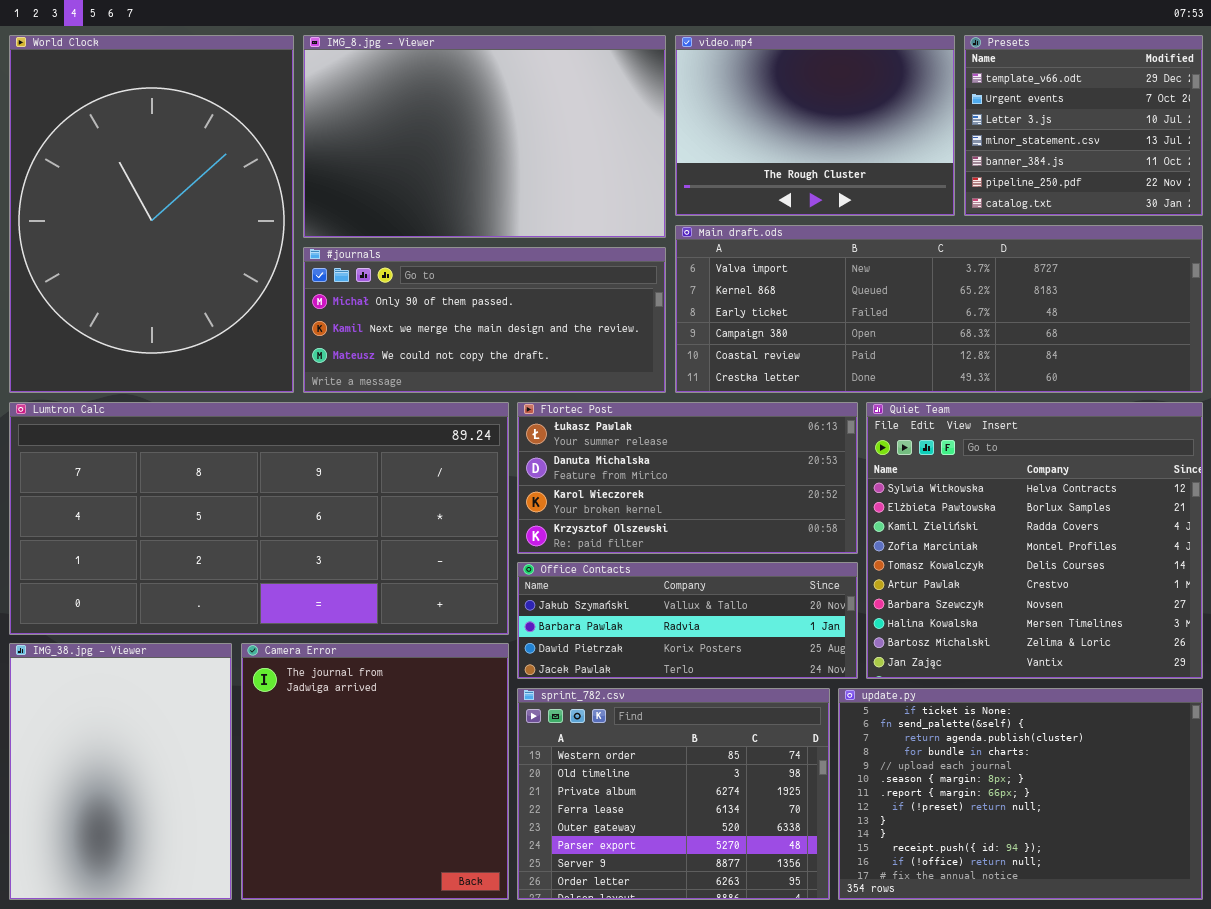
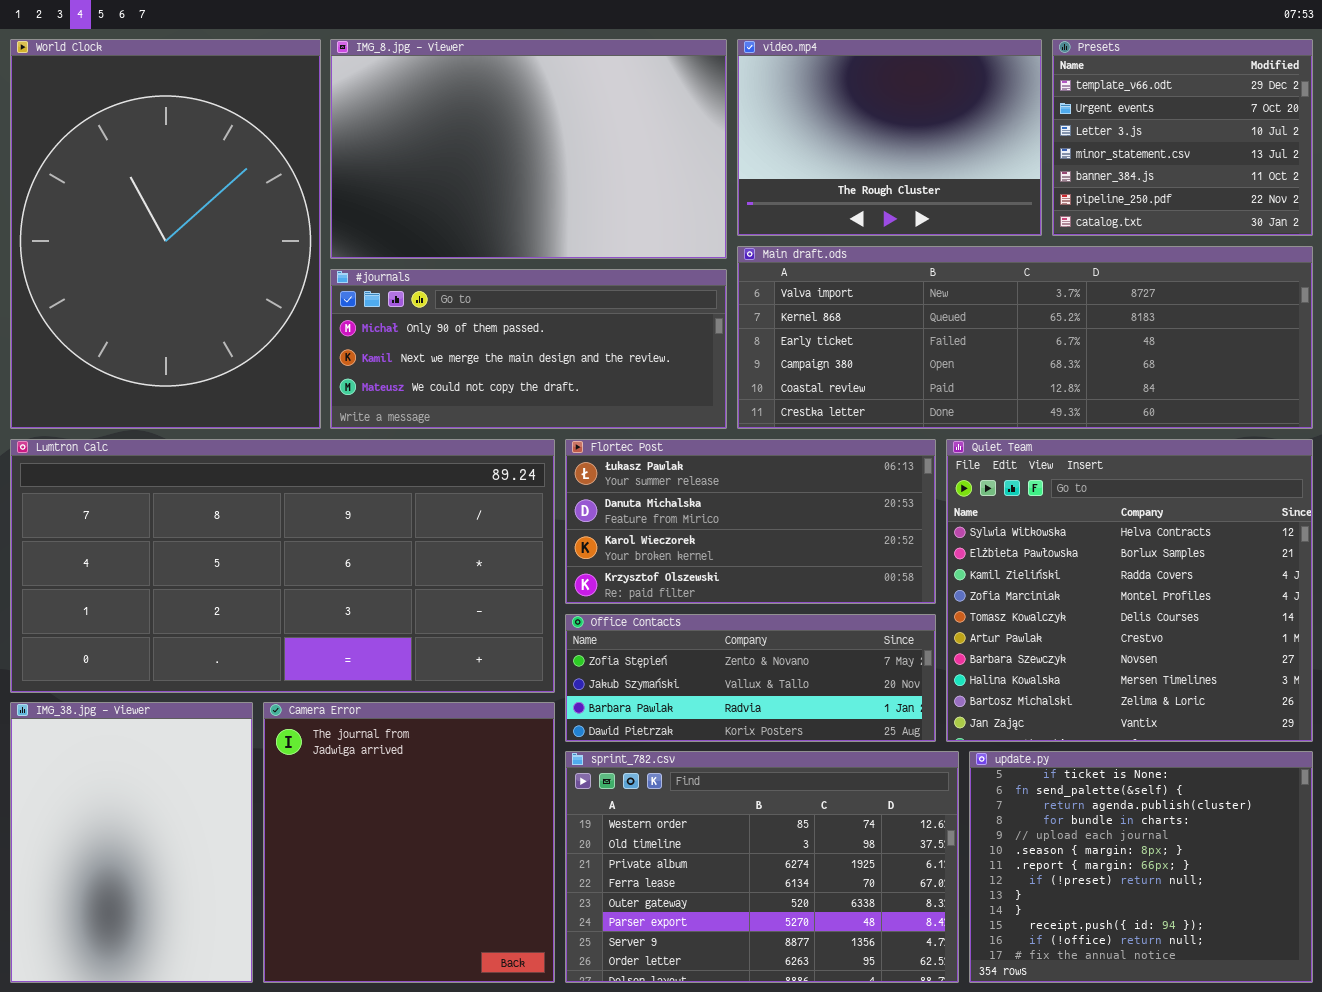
Office Contacts: [517,562,858,679] -> [565,614,936,742], scrolled up 1 row
sprint_782.csv: [517,688,830,900] -> [565,751,959,983], resized
update.py: [838,688,1203,900] -> [969,751,1313,983], resized

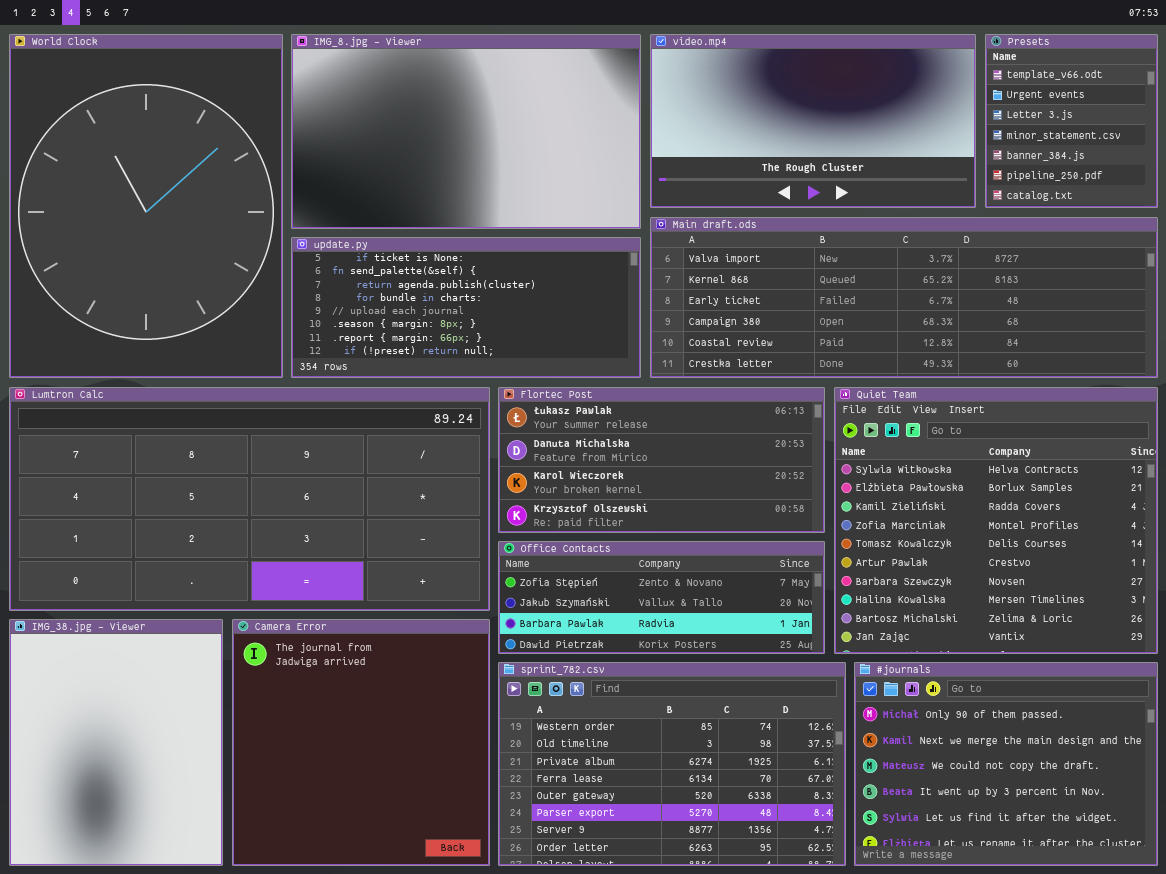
video.mp4: [737,39,1042,236] -> [650,34,976,208], resized
Presets: [1052,39,1313,236] -> [985,34,1158,208], resized
#journals: [330,269,727,429] -> [854,662,1158,866], moved, resized
update.py: [969,751,1313,983] -> [291,237,641,378], moved, resized

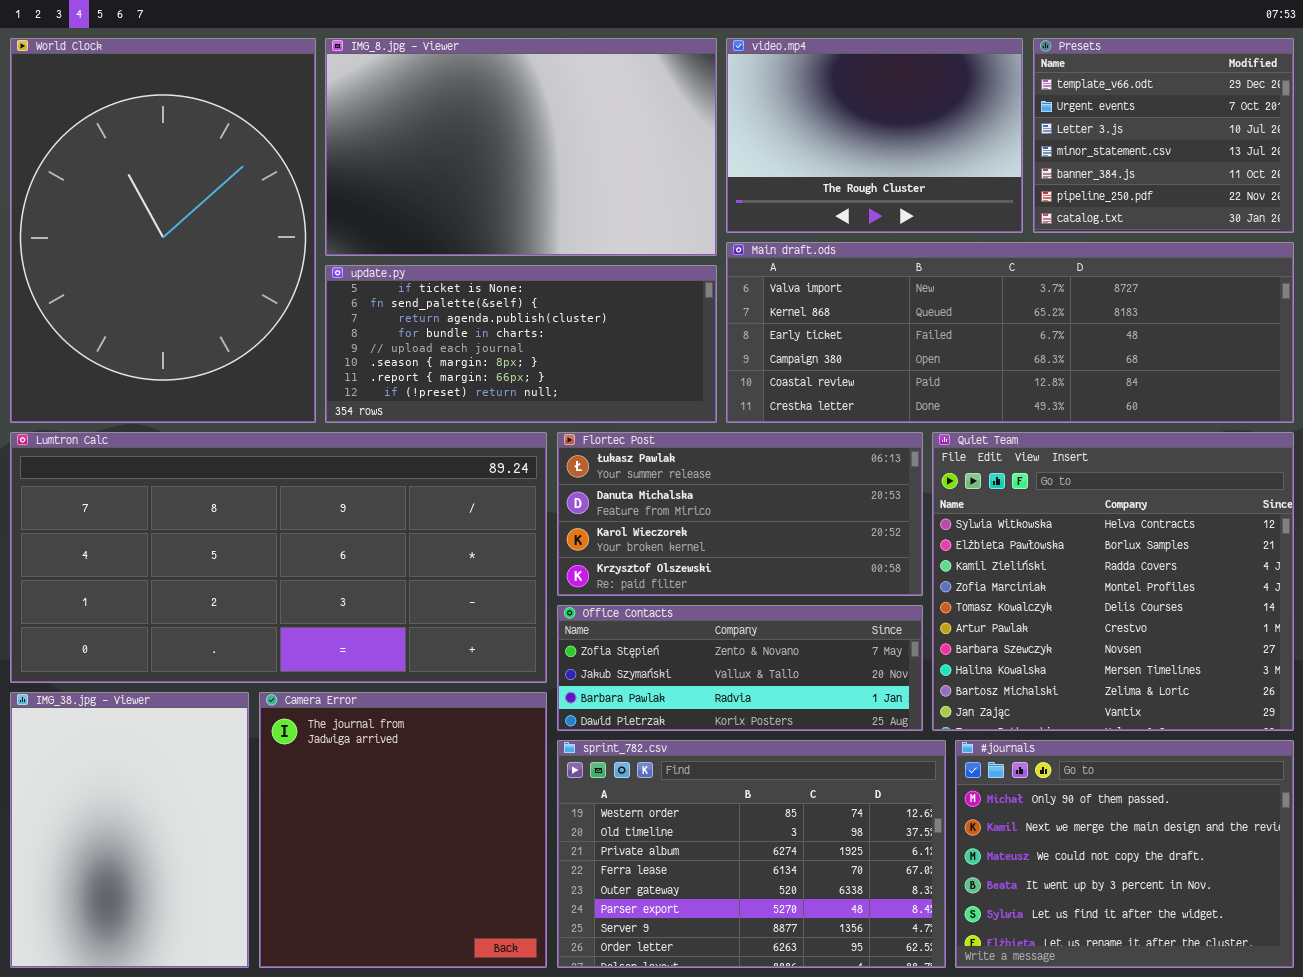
video.mp4: [650,34,976,208] -> [726,38,1023,233], resized
Presets: [985,34,1158,208] -> [1033,38,1294,233], resized

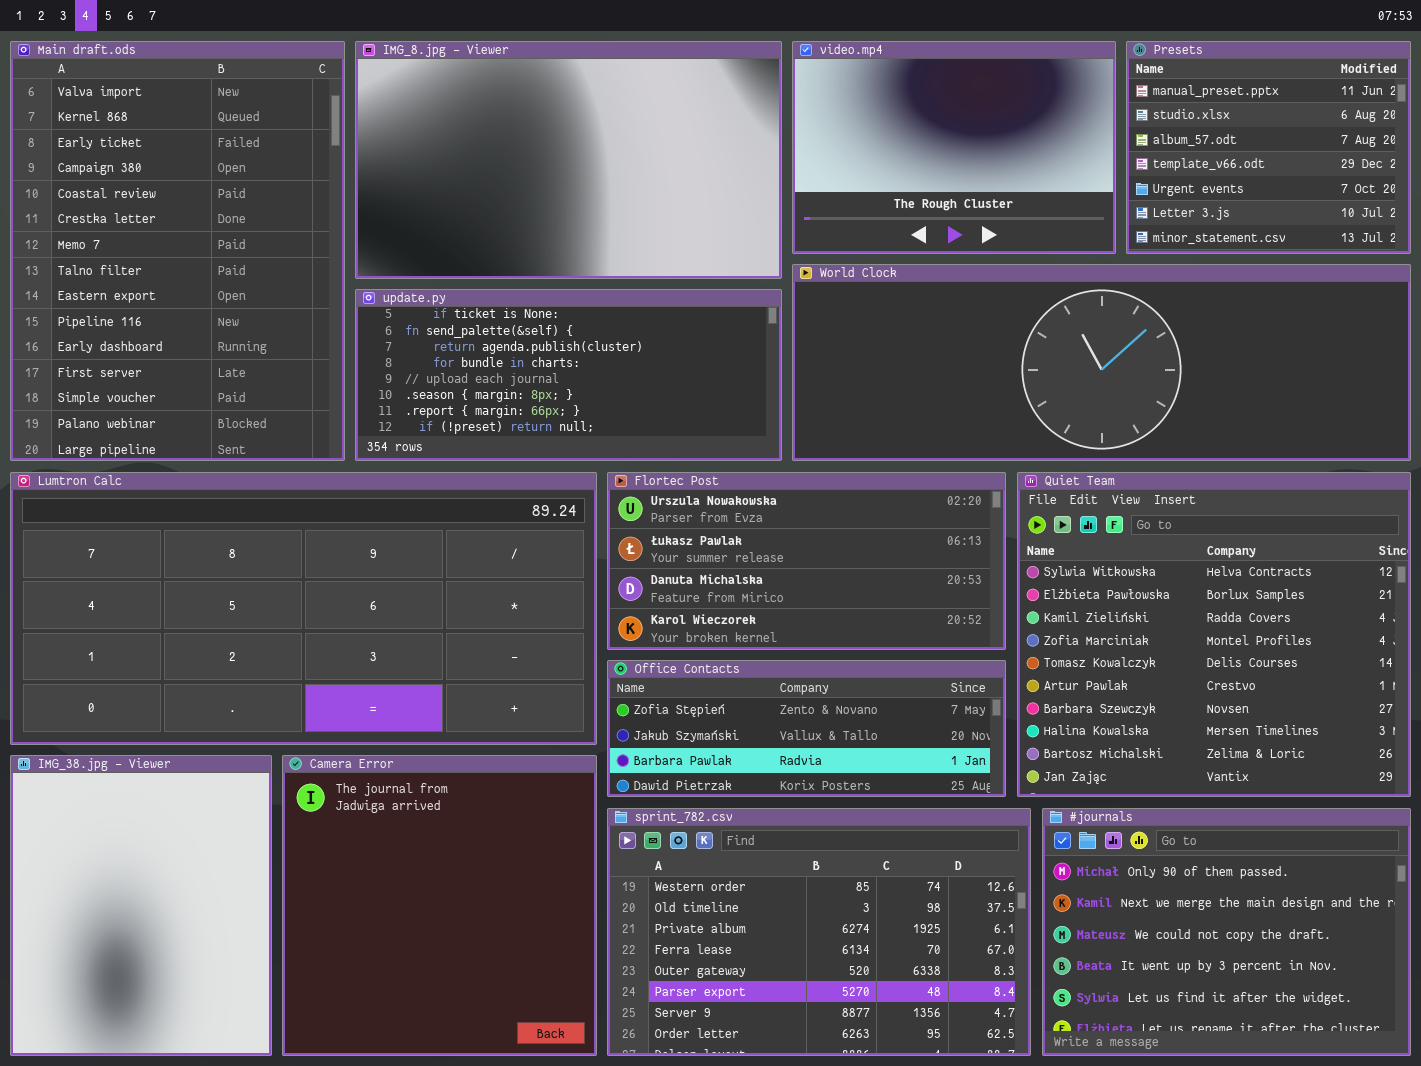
World Clock: [10,38,316,423] -> [792,264,1411,461], moved, resized
Presets: [1033,38,1294,233] -> [1126,41,1411,254], scrolled up 3 rows
Main draft.ods: [726,242,1294,423] -> [10,41,345,461], moved, resized
Flortec Post: [557,432,923,596] -> [607,472,1006,650], scrolled up 1 row

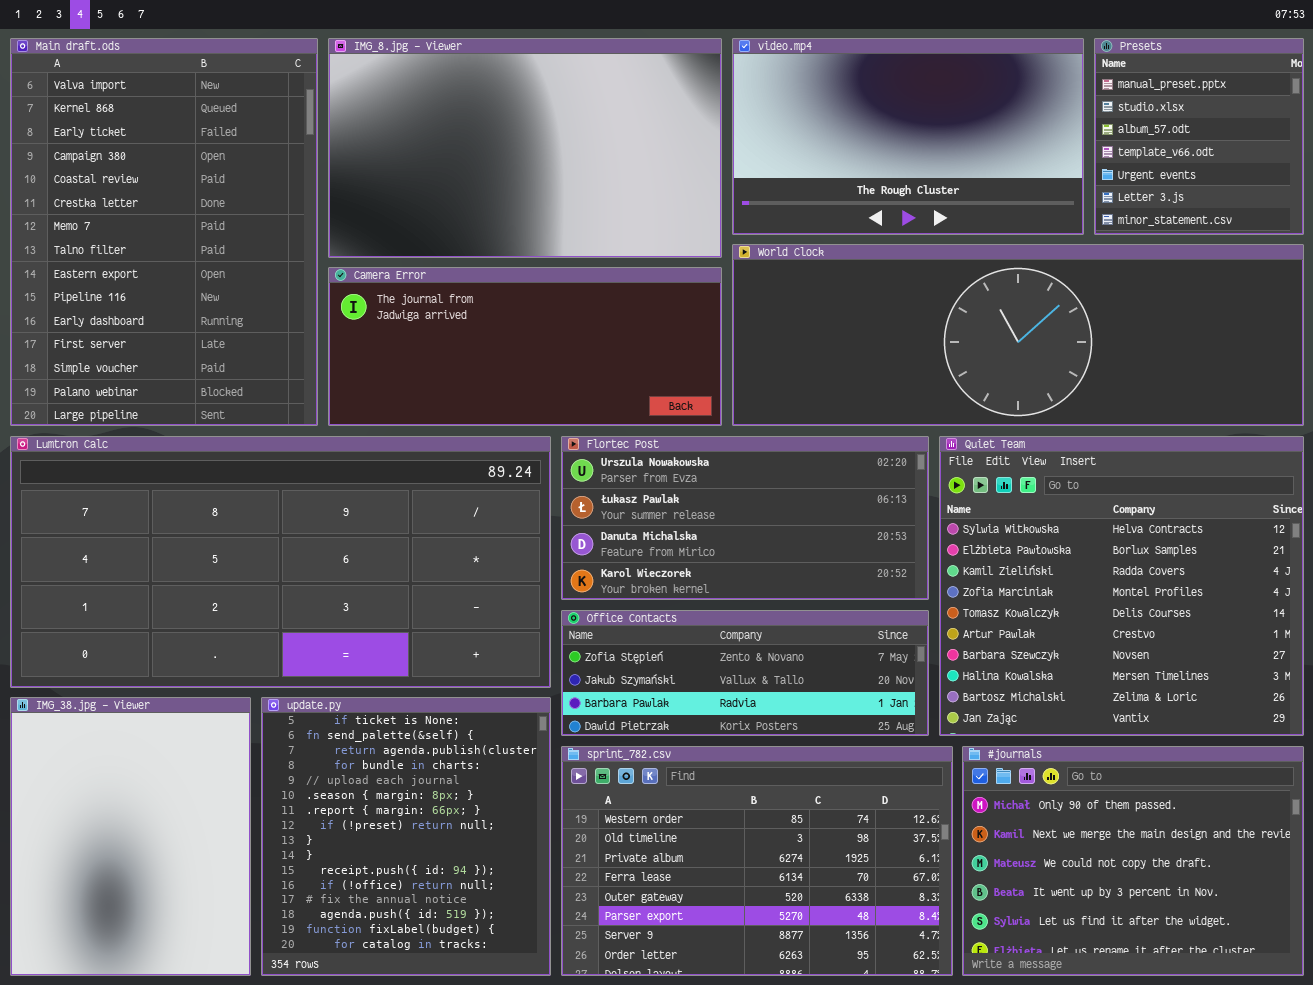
video.mp4: [792,41,1116,254] -> [732,38,1084,235], resized
Presets: [1126,41,1411,254] -> [1094,38,1304,235], resized
update.py: [355,289,782,461] -> [261,697,551,976], moved, resized
Camera Error: [282,755,597,1056] -> [328,267,722,426], moved, resized

